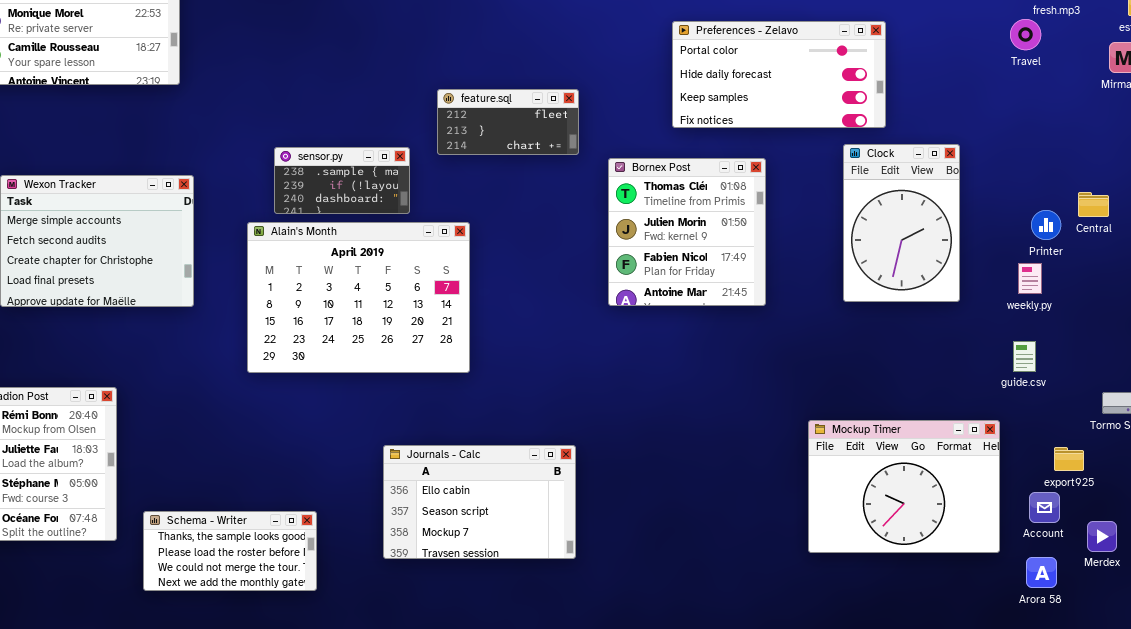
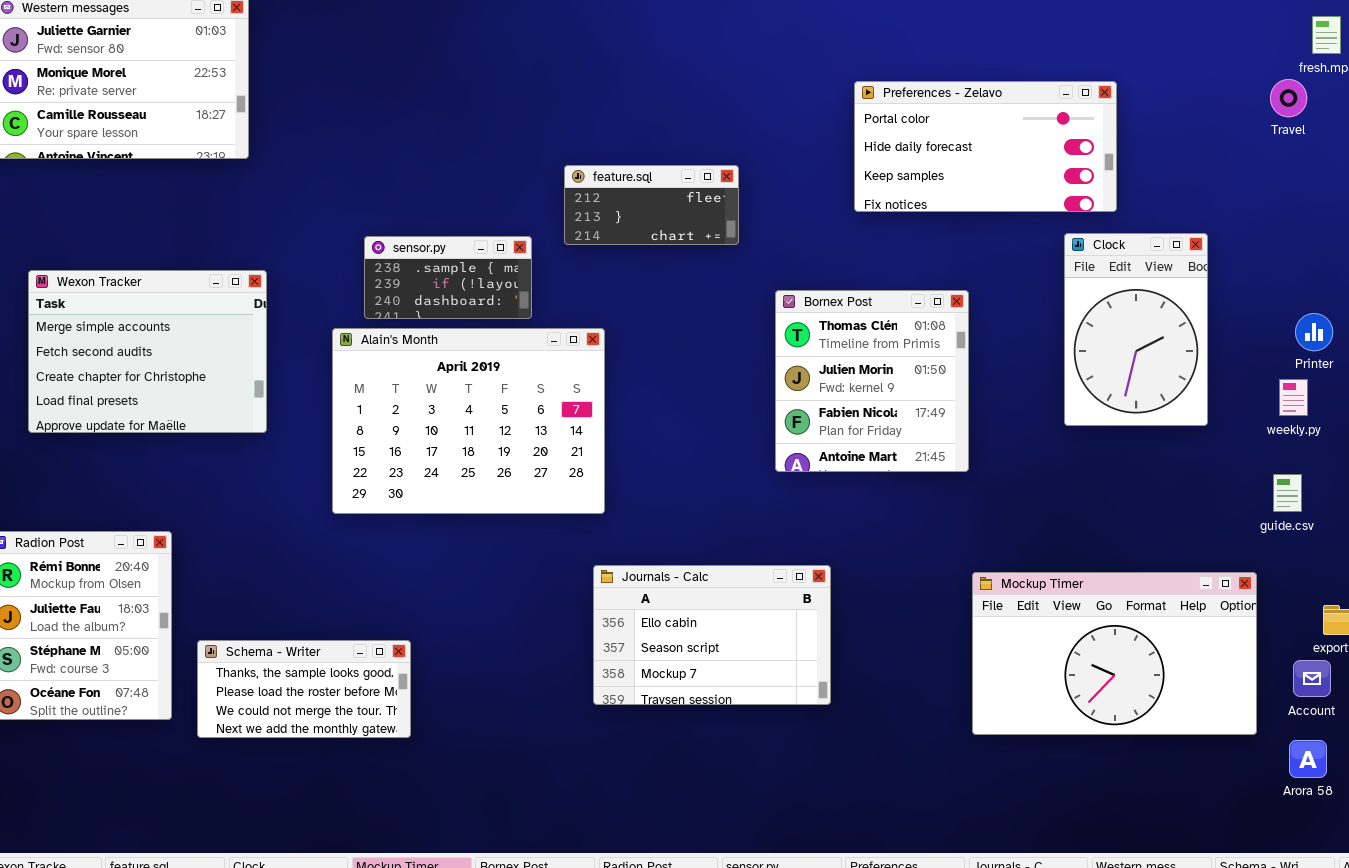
Bornex Post: [608,158,766,306] -> [775,290,969,472], moved
Mockup Timer: [808,420,1000,553] -> [972,572,1257,735], resized
Journals - Calc: [383,445,576,559] -> [593,565,831,705], moved
Schema - Writer: [143,511,317,591] -> [197,640,411,738], moved

